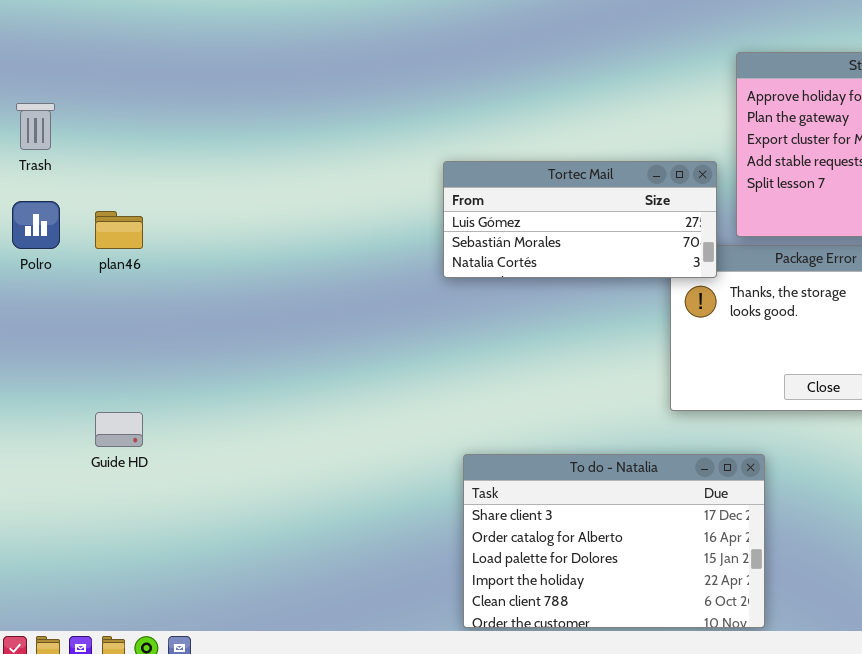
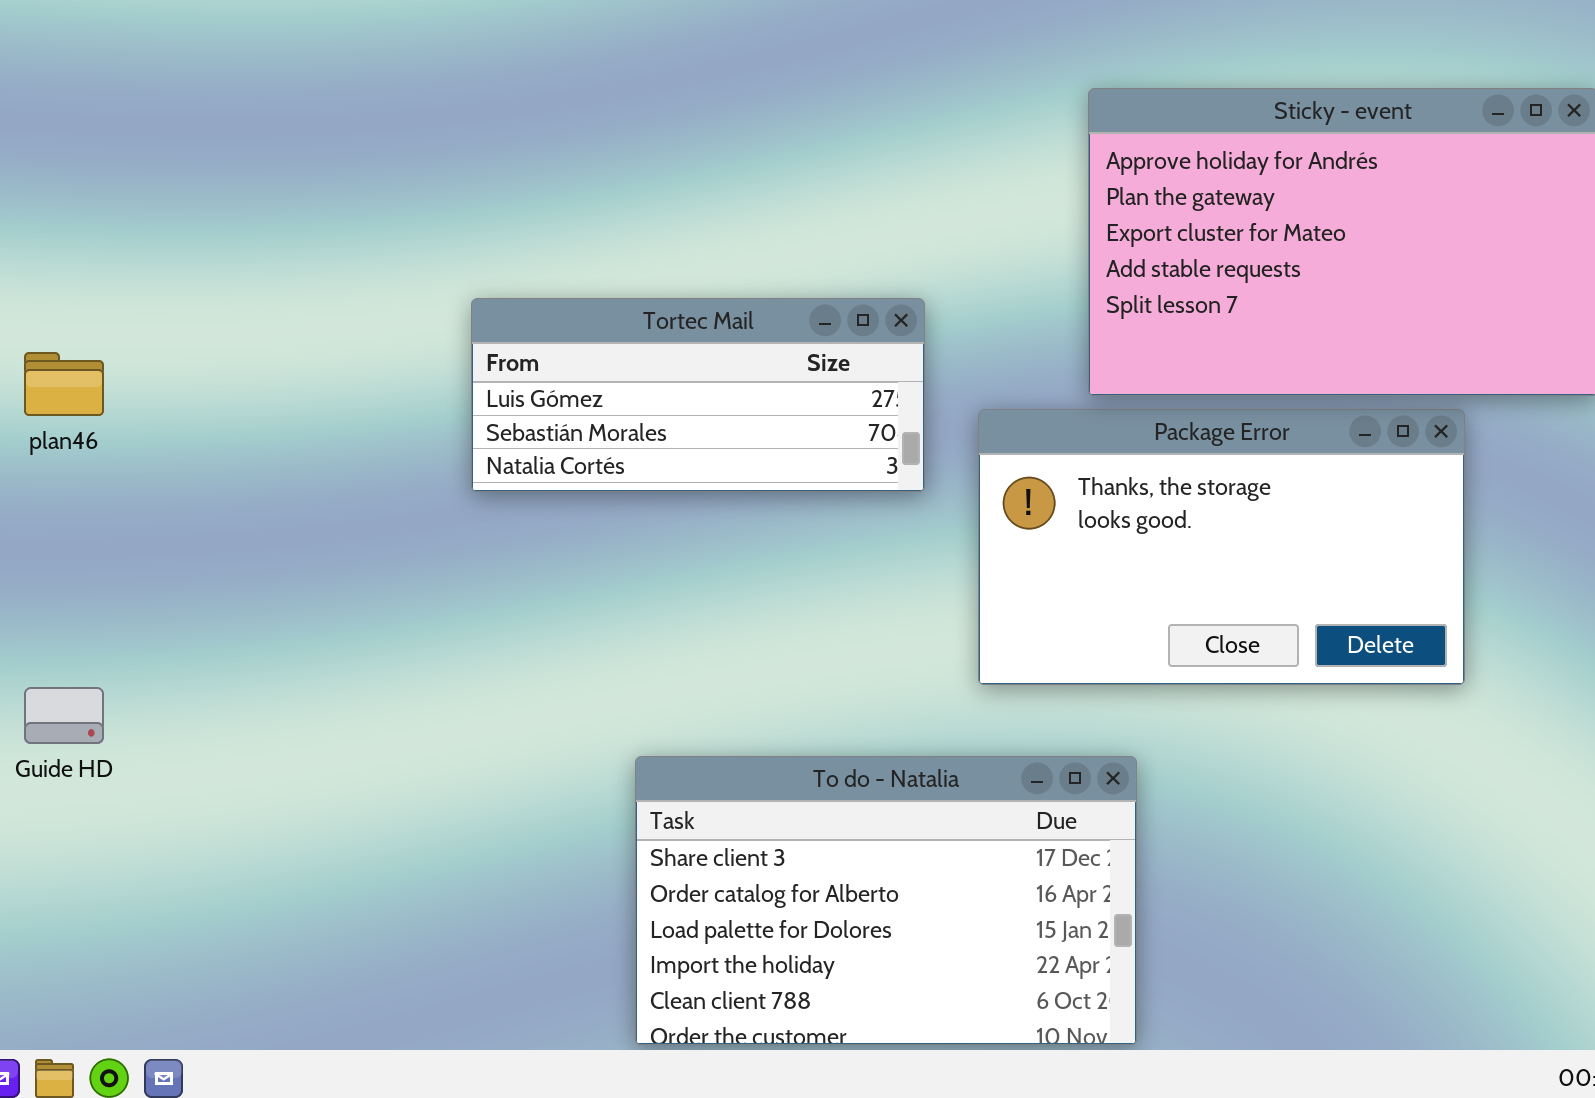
Tortec Mail: [443,161,717,278] -> [471,298,925,492], moved

